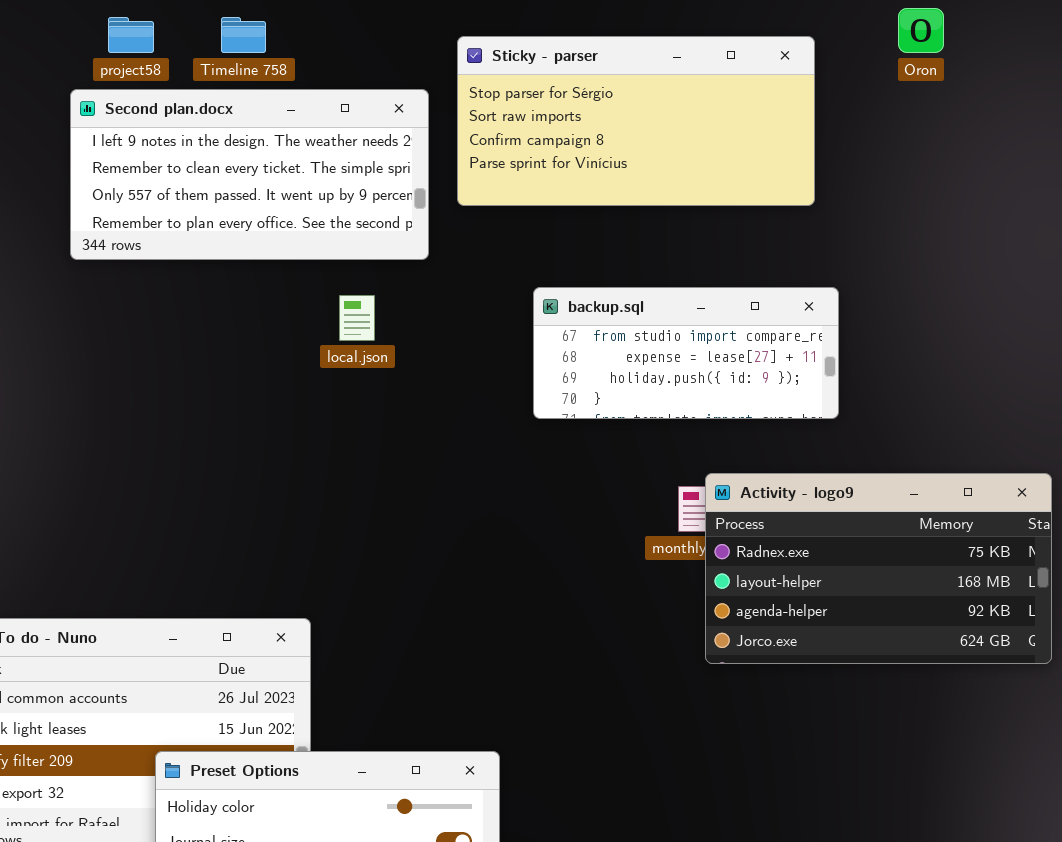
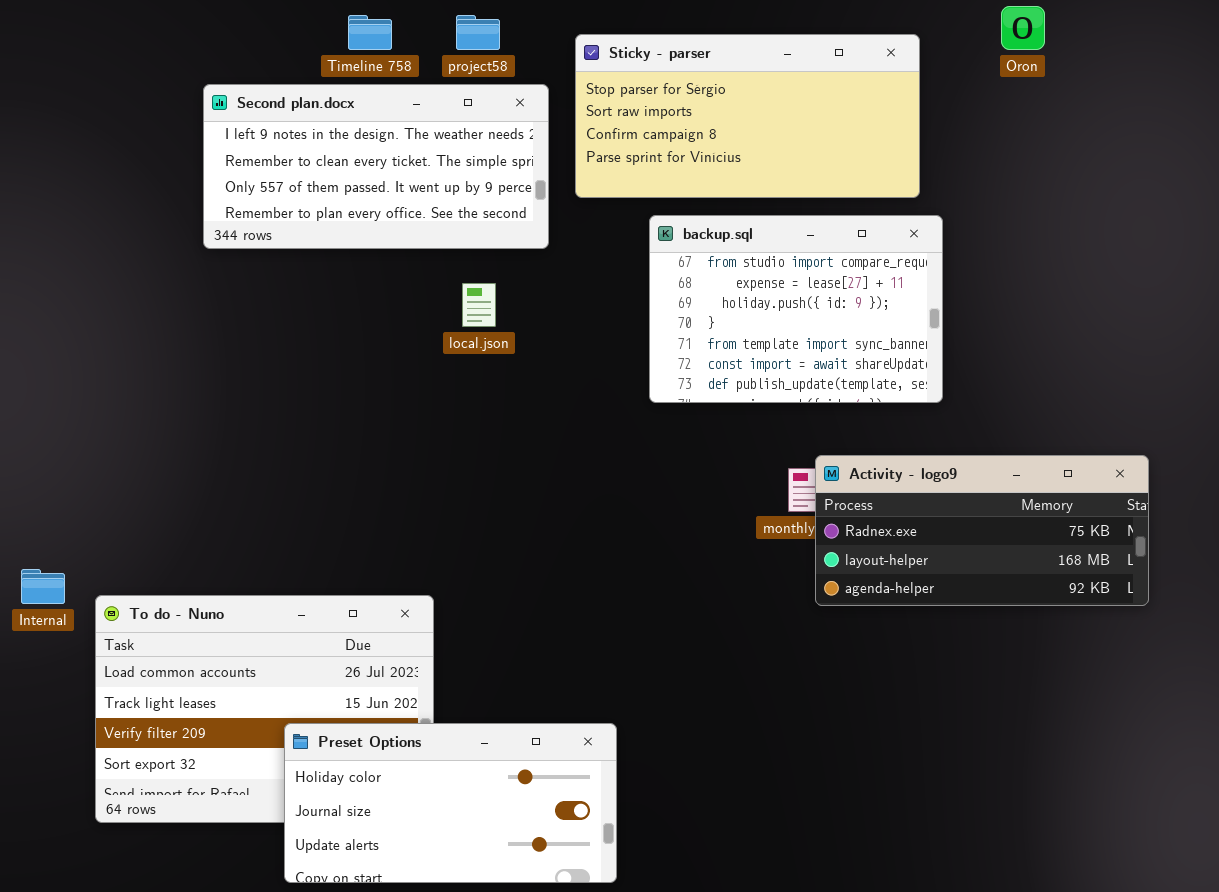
project58: [108,17,154,53] -> [456,15,500,50], moved
backup.sql: [533,287,839,419] -> [649,215,943,403], resized
Activity - logo9: [705,473,1052,664] -> [815,455,1149,606], resized

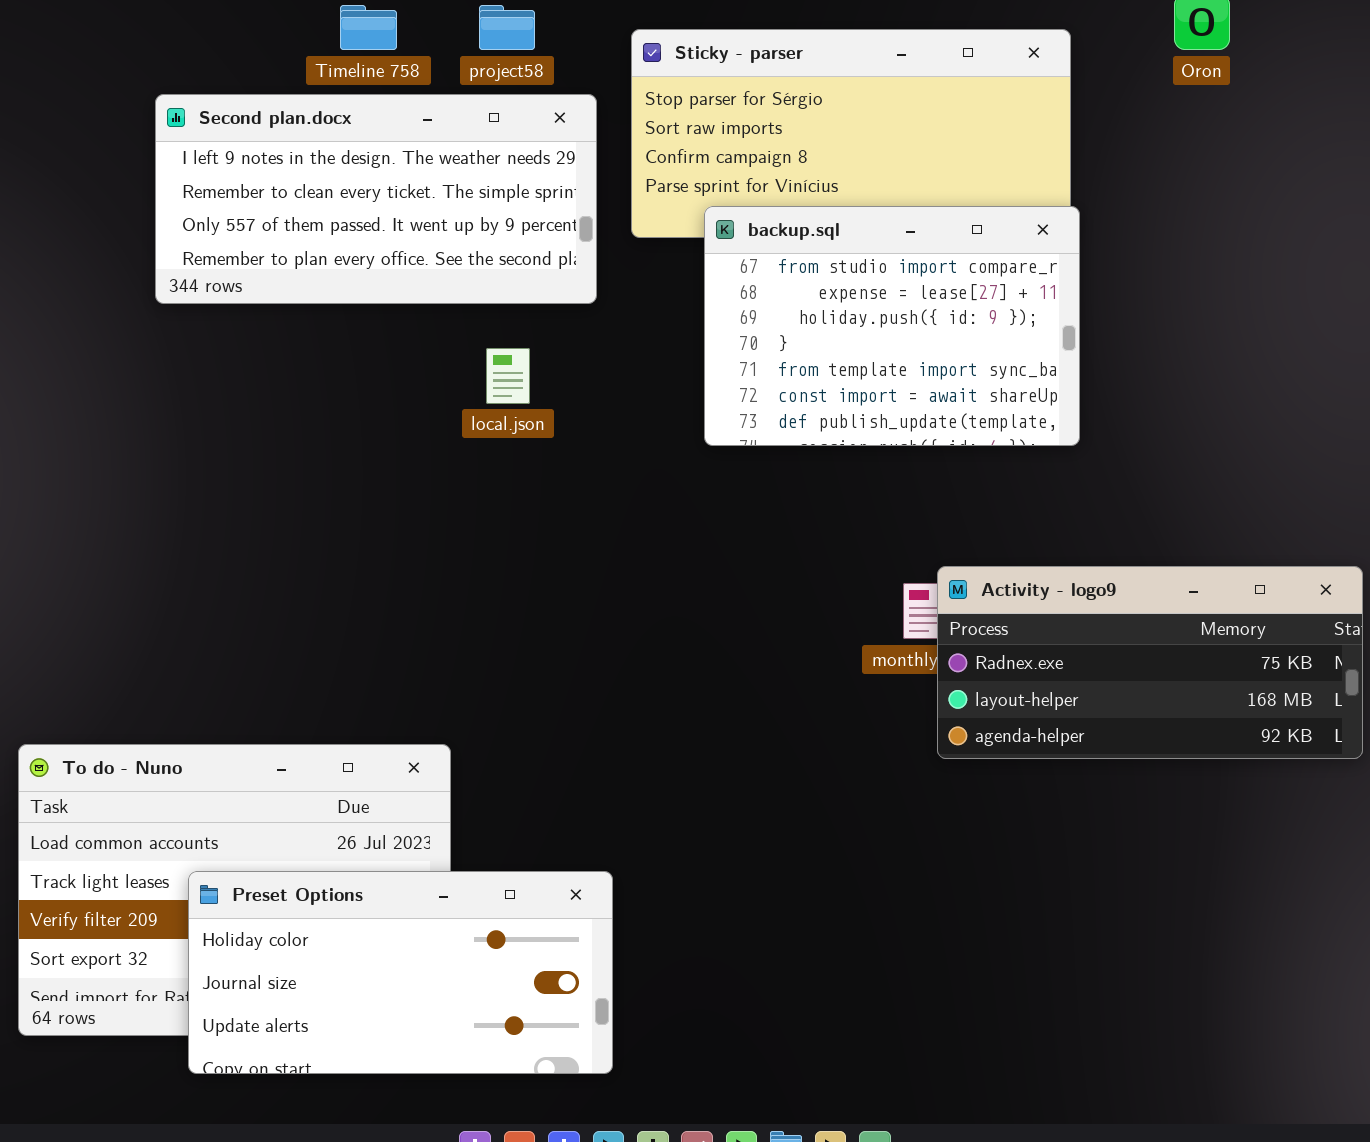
backup.sql: [649,215,943,403] -> [704,206,1080,446], moved
Preset Options: [284,723,617,883] -> [188,871,613,1074], moved

